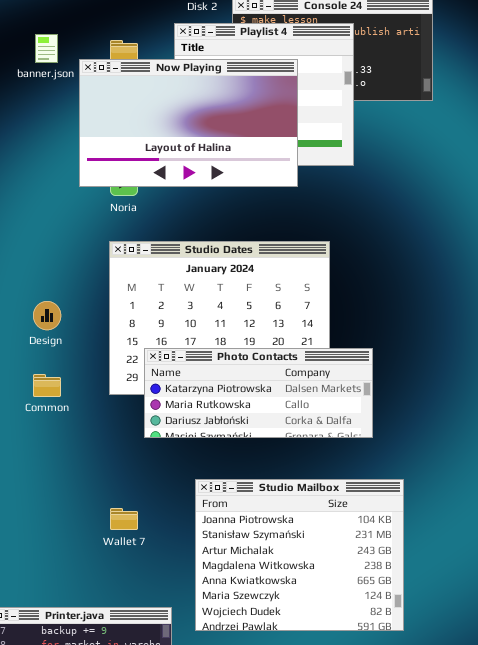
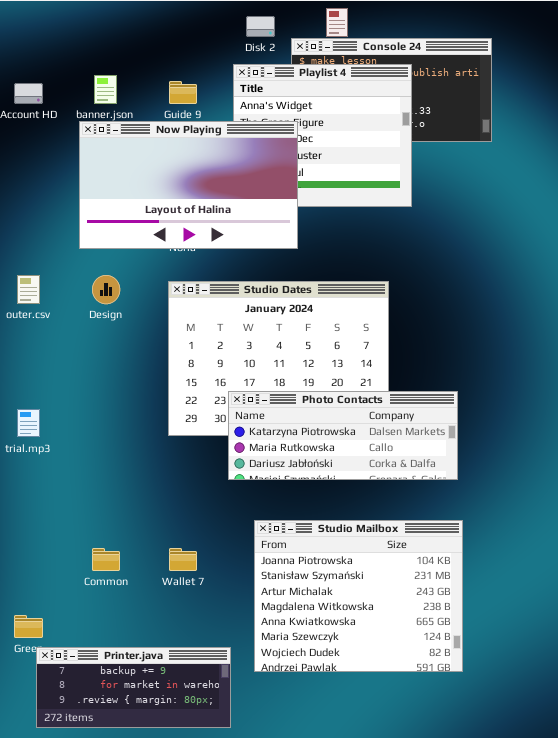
Now Playing: [79,59,298,187] -> [79,121,298,249], moved
Design: [33,301,61,330] -> [92,275,120,304], moved
Photo Contacts: [144,348,373,438] -> [228,391,458,480], moved
Common: [33,374,61,397] -> [92,548,120,571], moved

